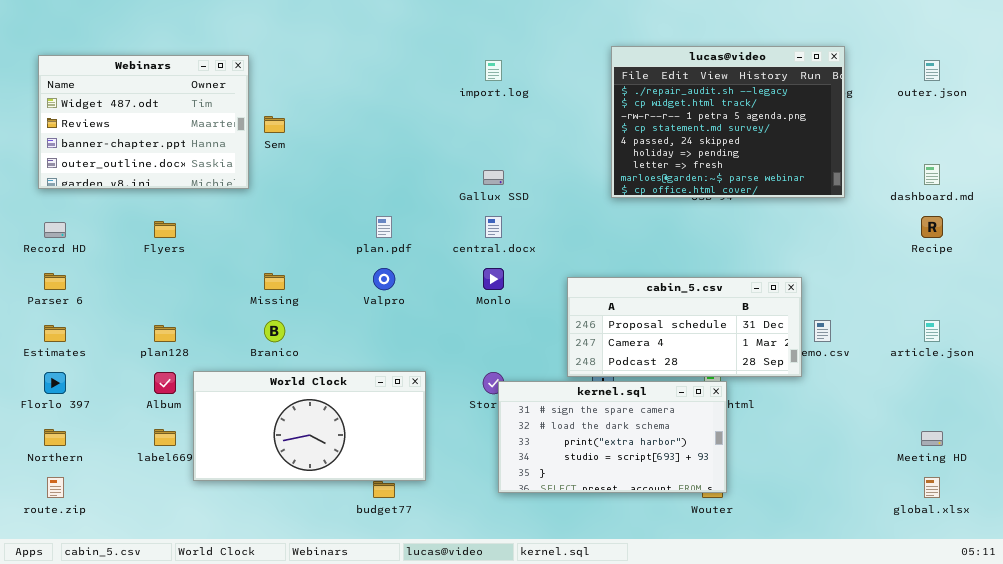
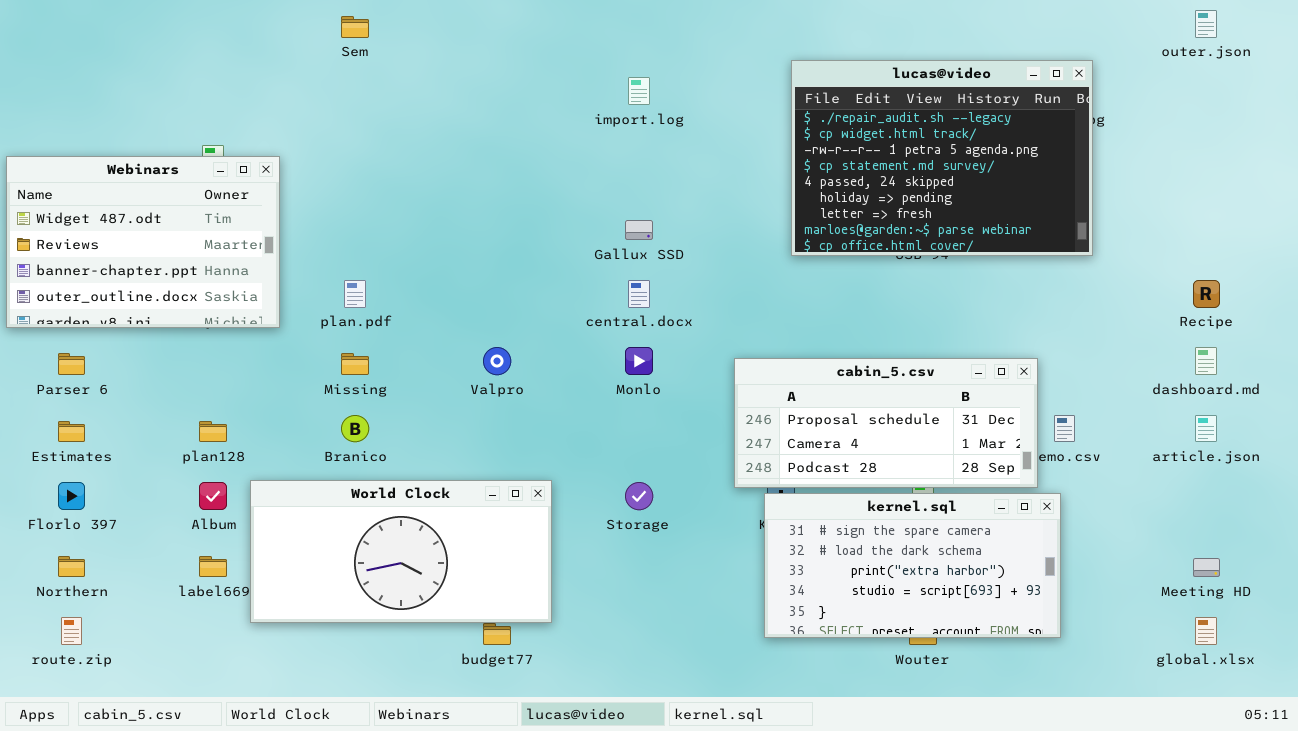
Webinars: [38,55,249,189] -> [6,156,280,328], moved
outer.json: [924,60,940,81] -> [1195,10,1217,38], moved
Sem: [264,116,285,133] -> [341,16,369,38], moved
dashboard.md: [924,164,940,185] -> [1195,347,1217,375], moved
plan.pdf: [376,216,392,238] -> [344,280,366,308], moved
kernel.sql: [498,381,727,493] -> [764,493,1061,638], moved

